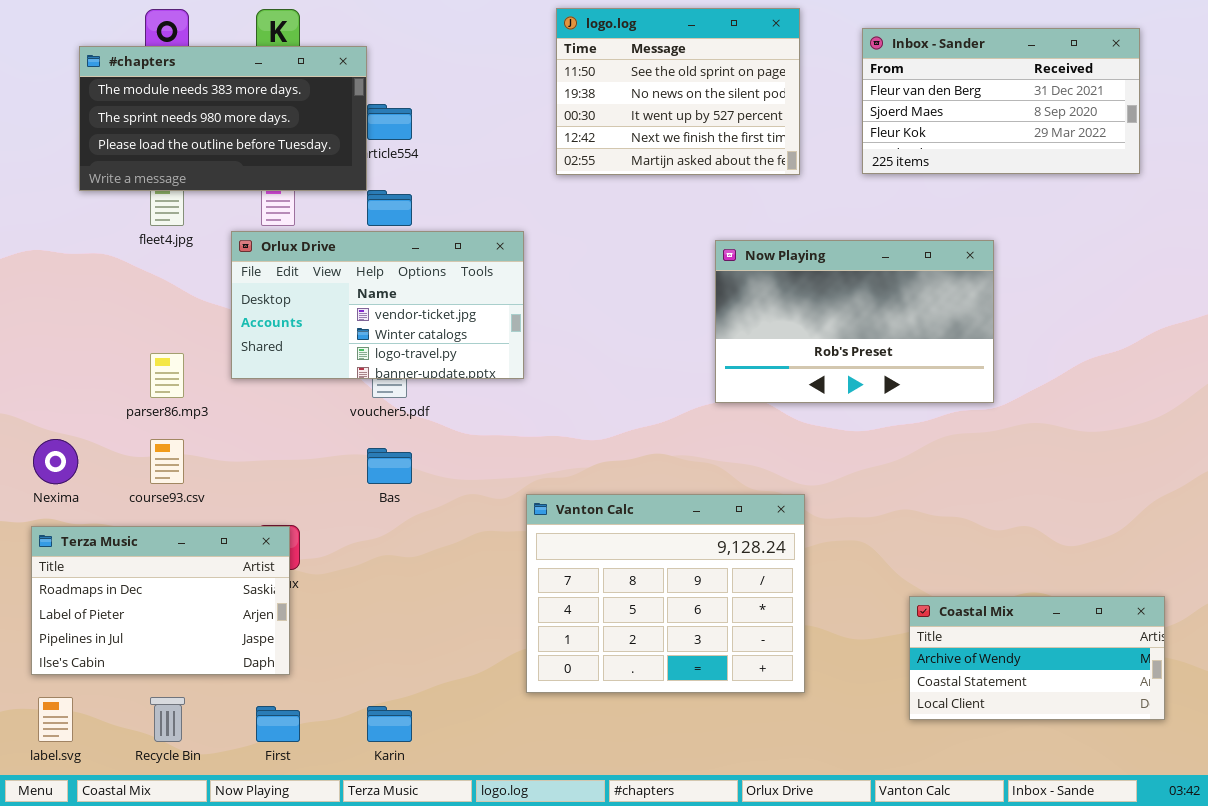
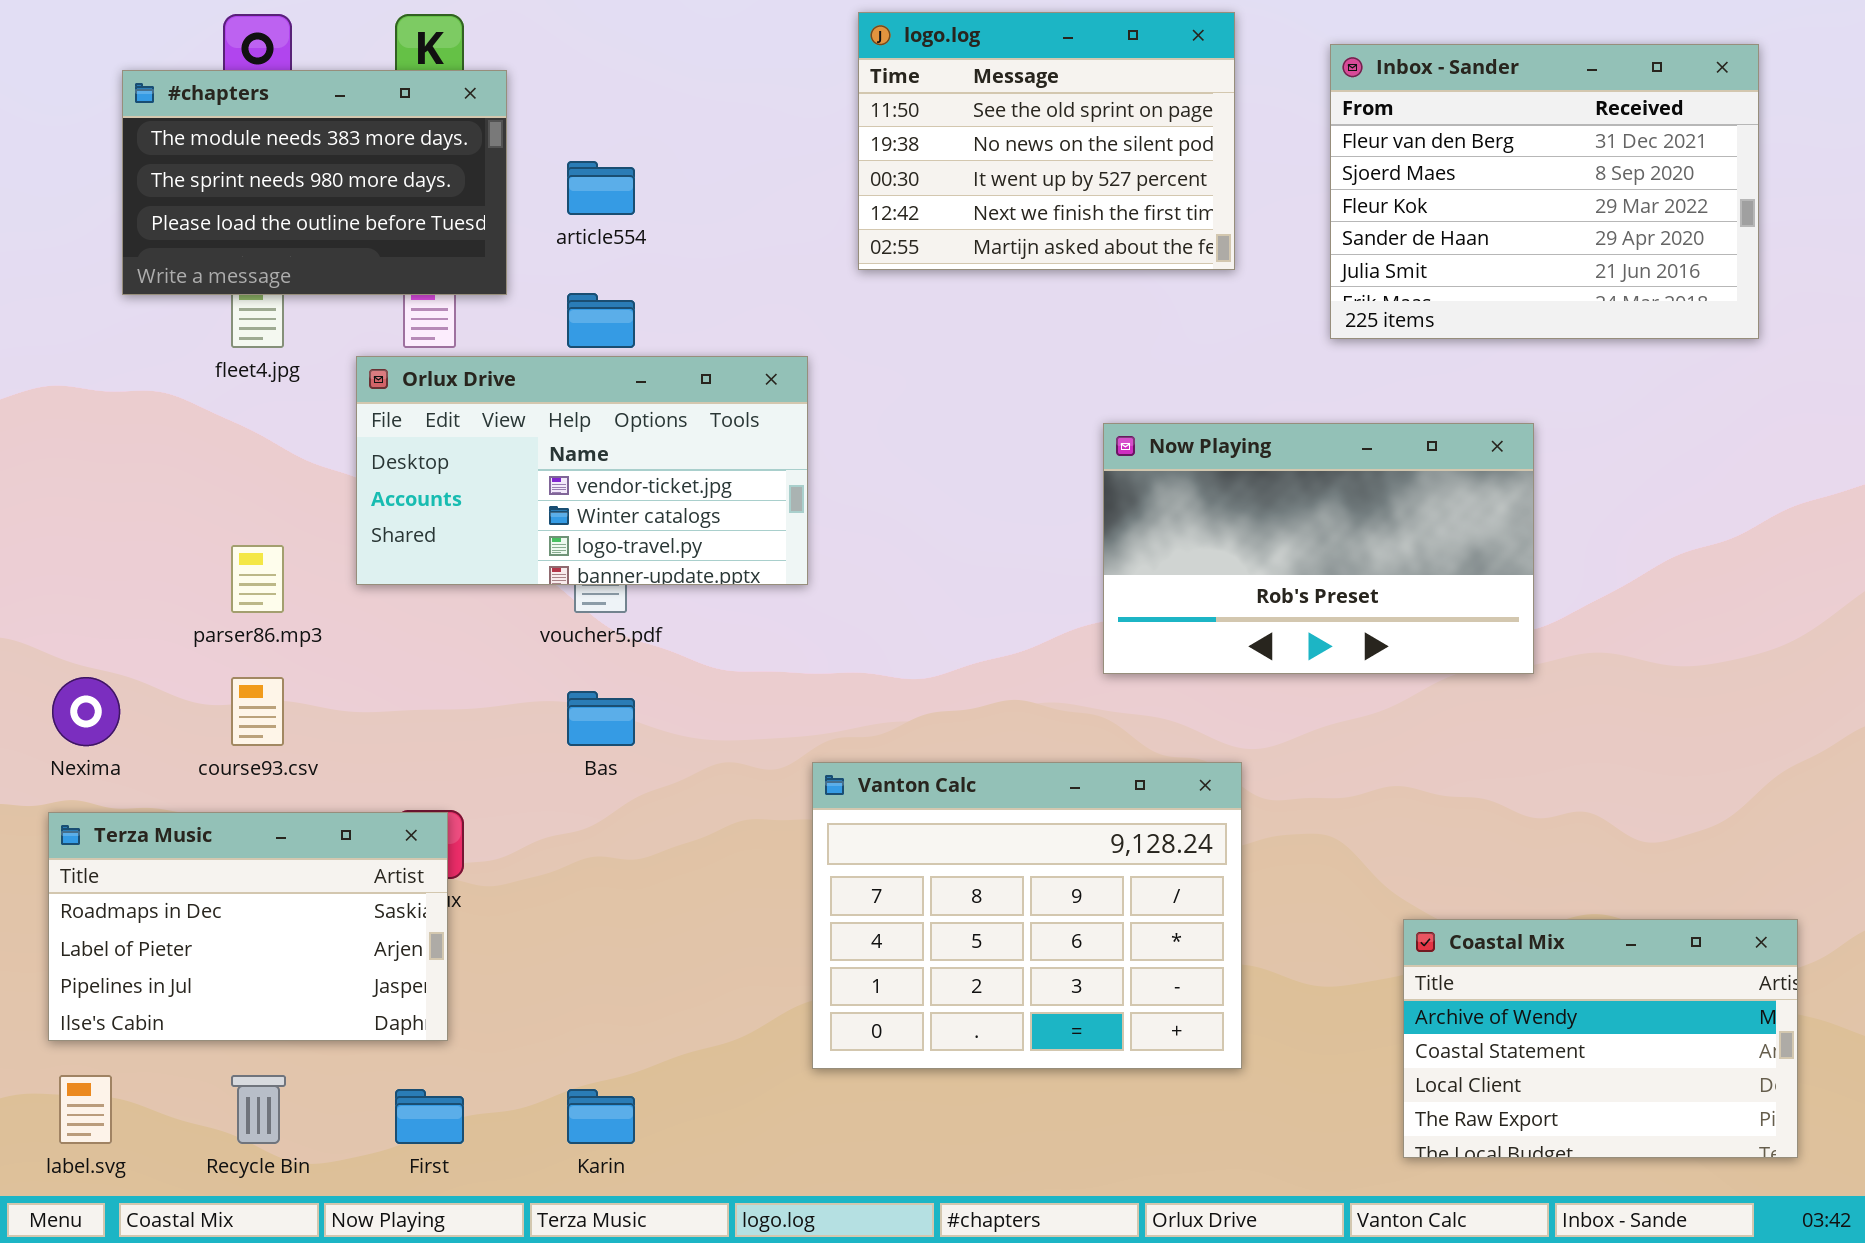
Inbox - Sander: [862,28,1140,174] -> [1330,44,1759,339], resized
#chapters: [79,46,367,191] -> [122,70,507,295], resized
Now Playing: [715,240,994,403] -> [1103,423,1534,674], moved
Coastal Mix: [909,596,1165,720] -> [1403,919,1798,1158], resized

